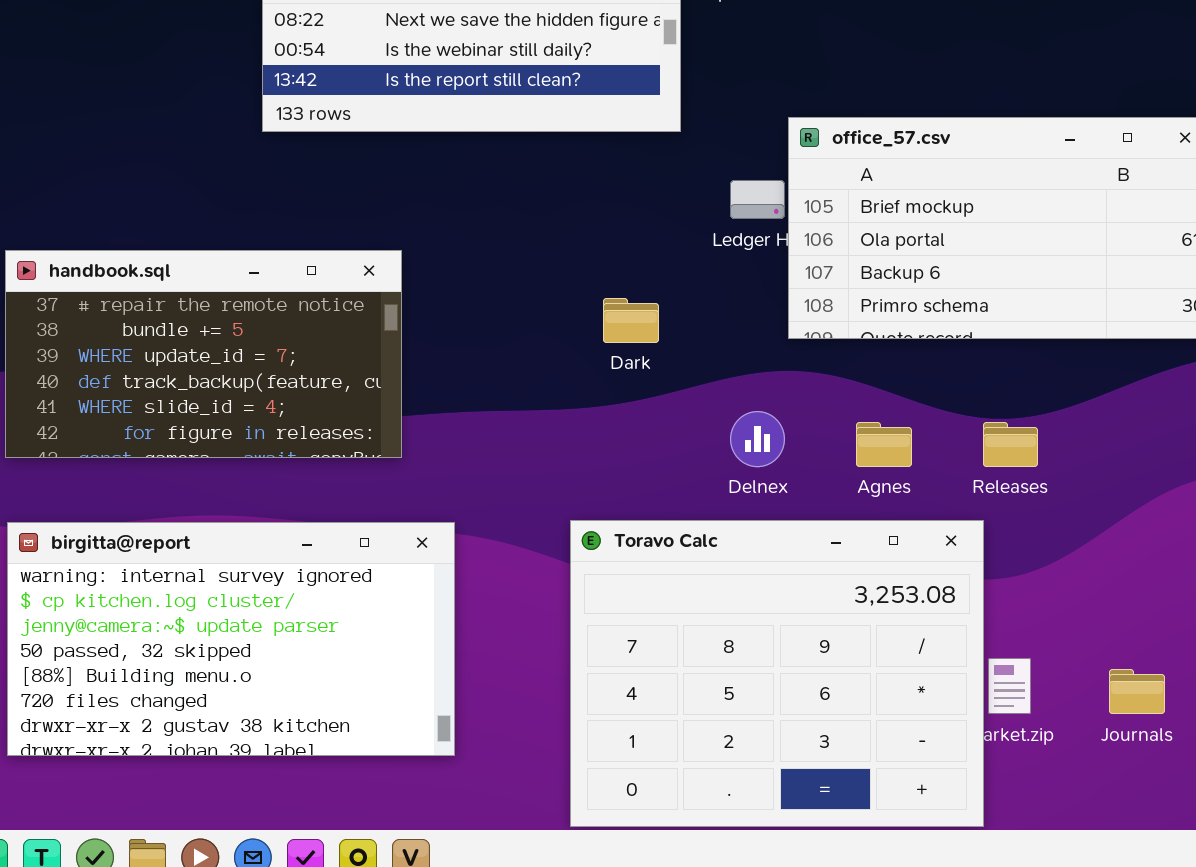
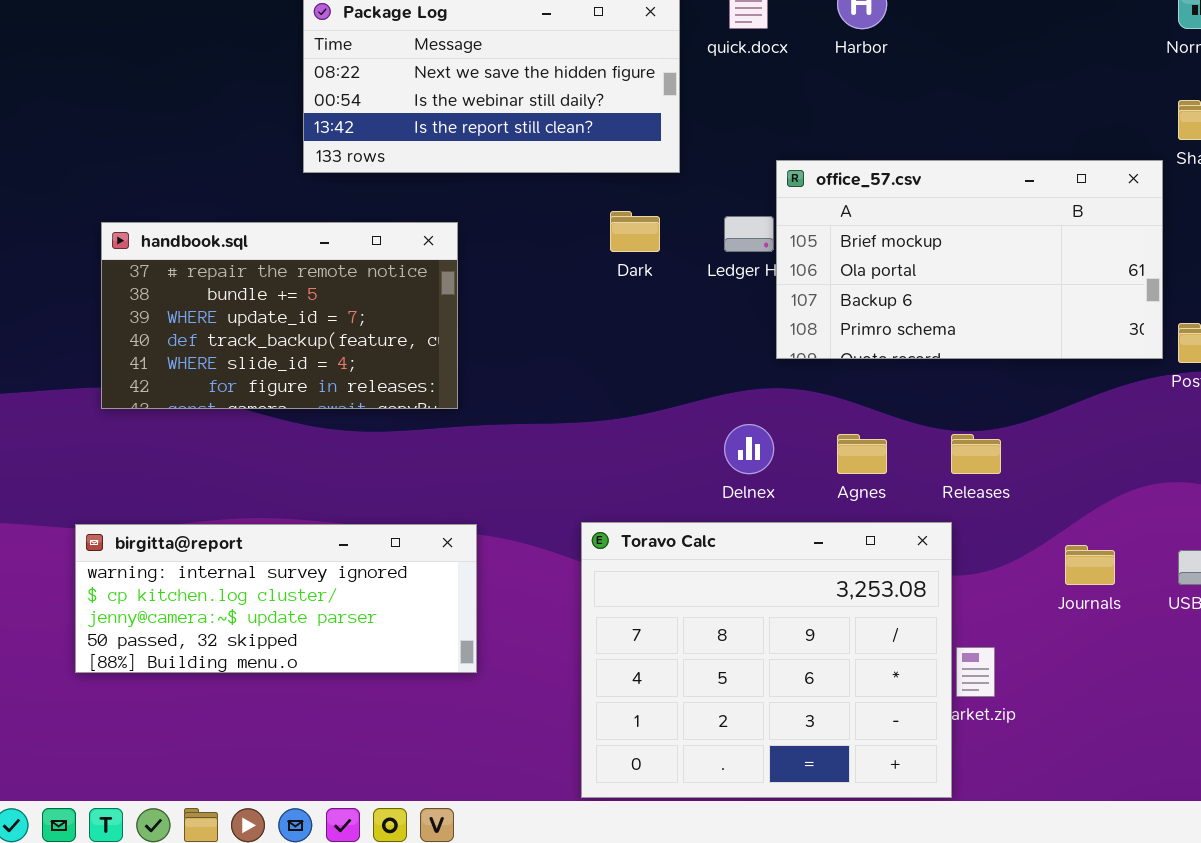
handbook.sql: [5,250,402,458] -> [101,222,458,409], moved
Dark: [603,298,659,343] -> [610,211,660,252], moved
birgitta@report: [7,522,455,756] -> [75,524,477,673], resized
Journals: [1109,669,1165,714] -> [1065,545,1115,585], moved

